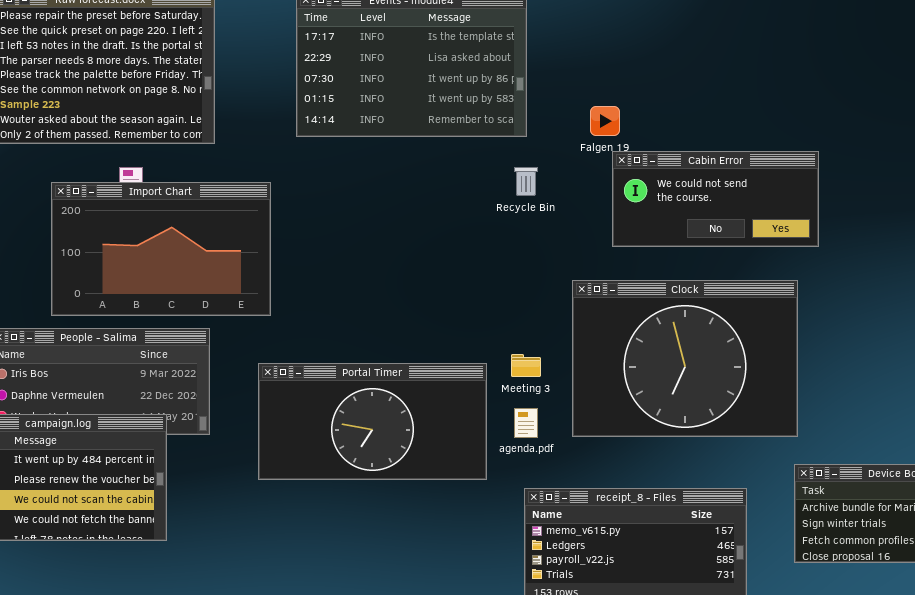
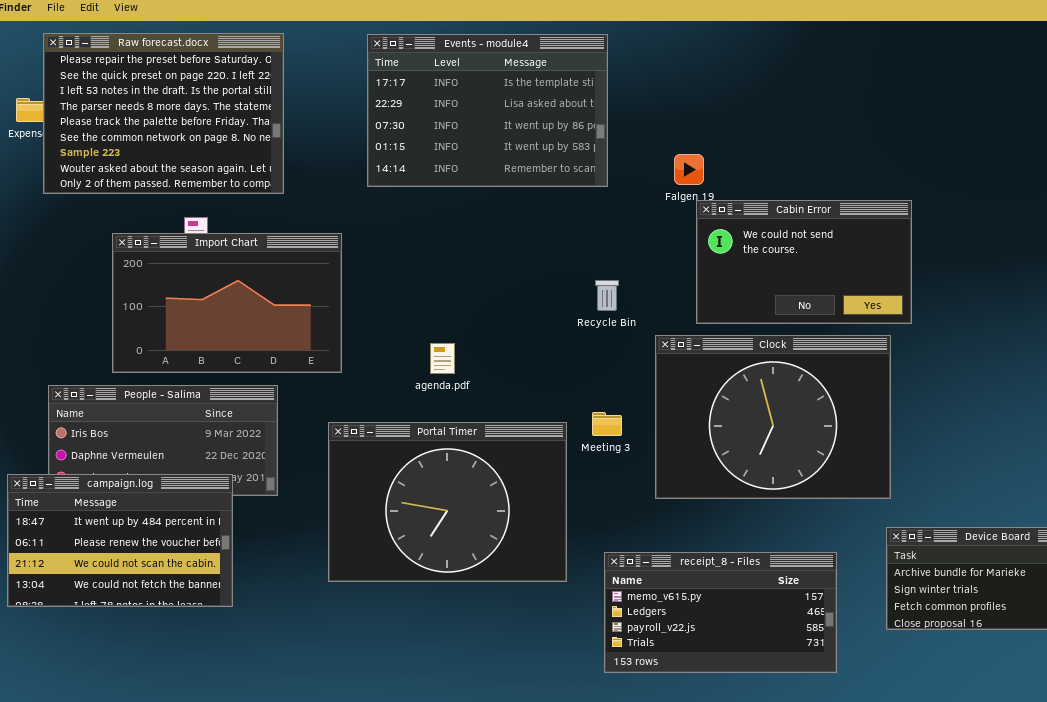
Cabin Error: [612,151,819,247] -> [696,200,912,324], resized
Recycle Bin: [514,167,538,196] -> [595,280,619,311], moved
Portal Timer: [258,363,487,480] -> [328,422,567,582], resized
agenda.pdf: [514,408,538,438] -> [430,343,455,374], moved

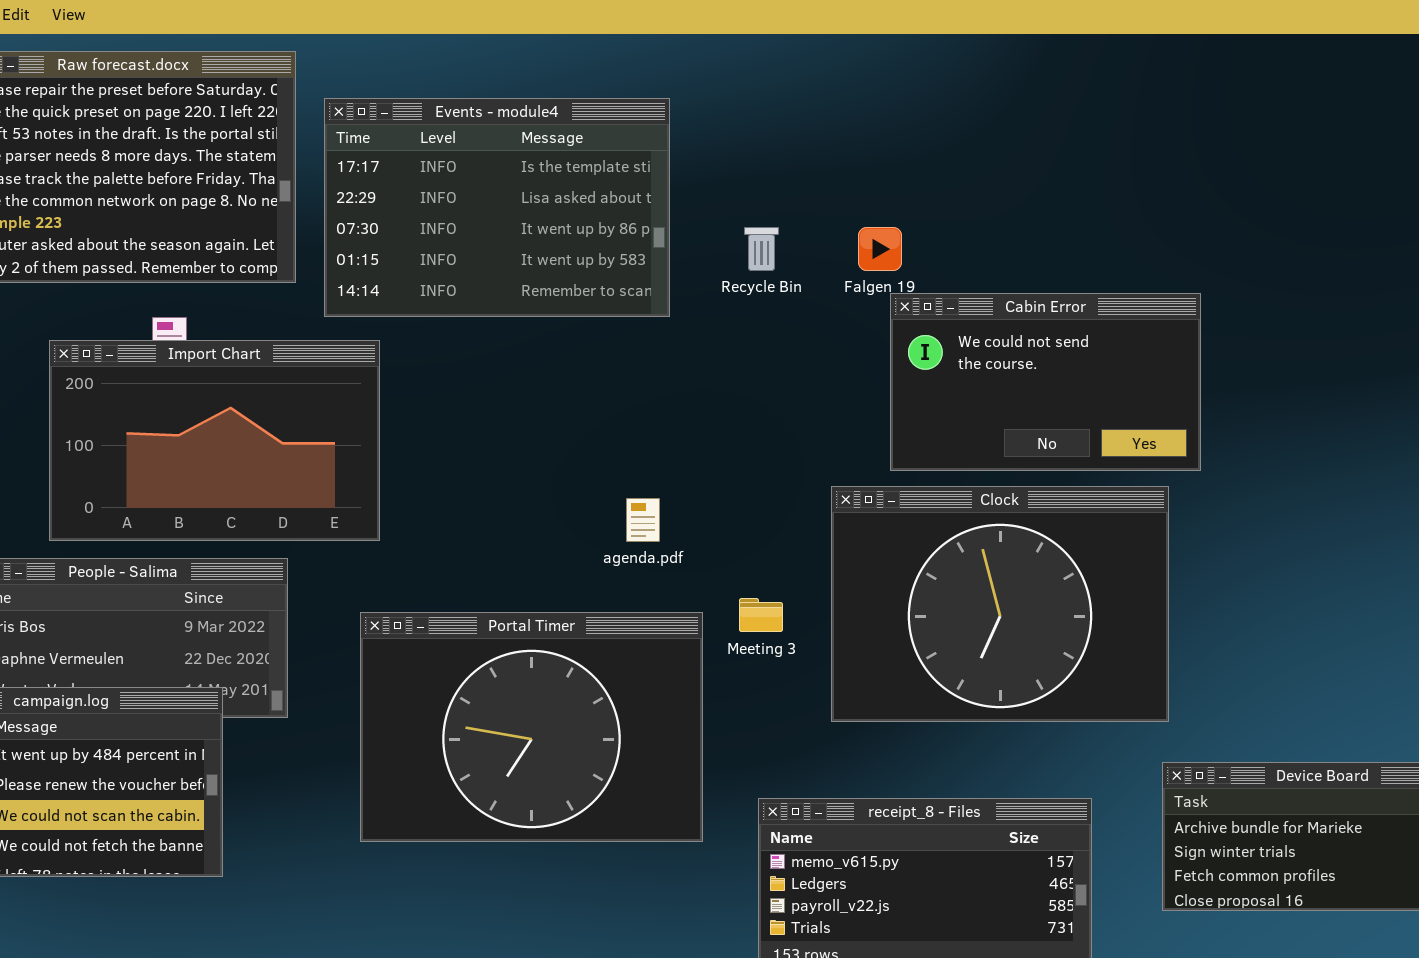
Events - module4: [367,34,608,187] -> [324,98,670,317], moved
Recycle Bin: [595,280,619,311] -> [744,227,779,271], moved
agenda.pdf: [430,343,455,374] -> [626,498,660,542], moved

